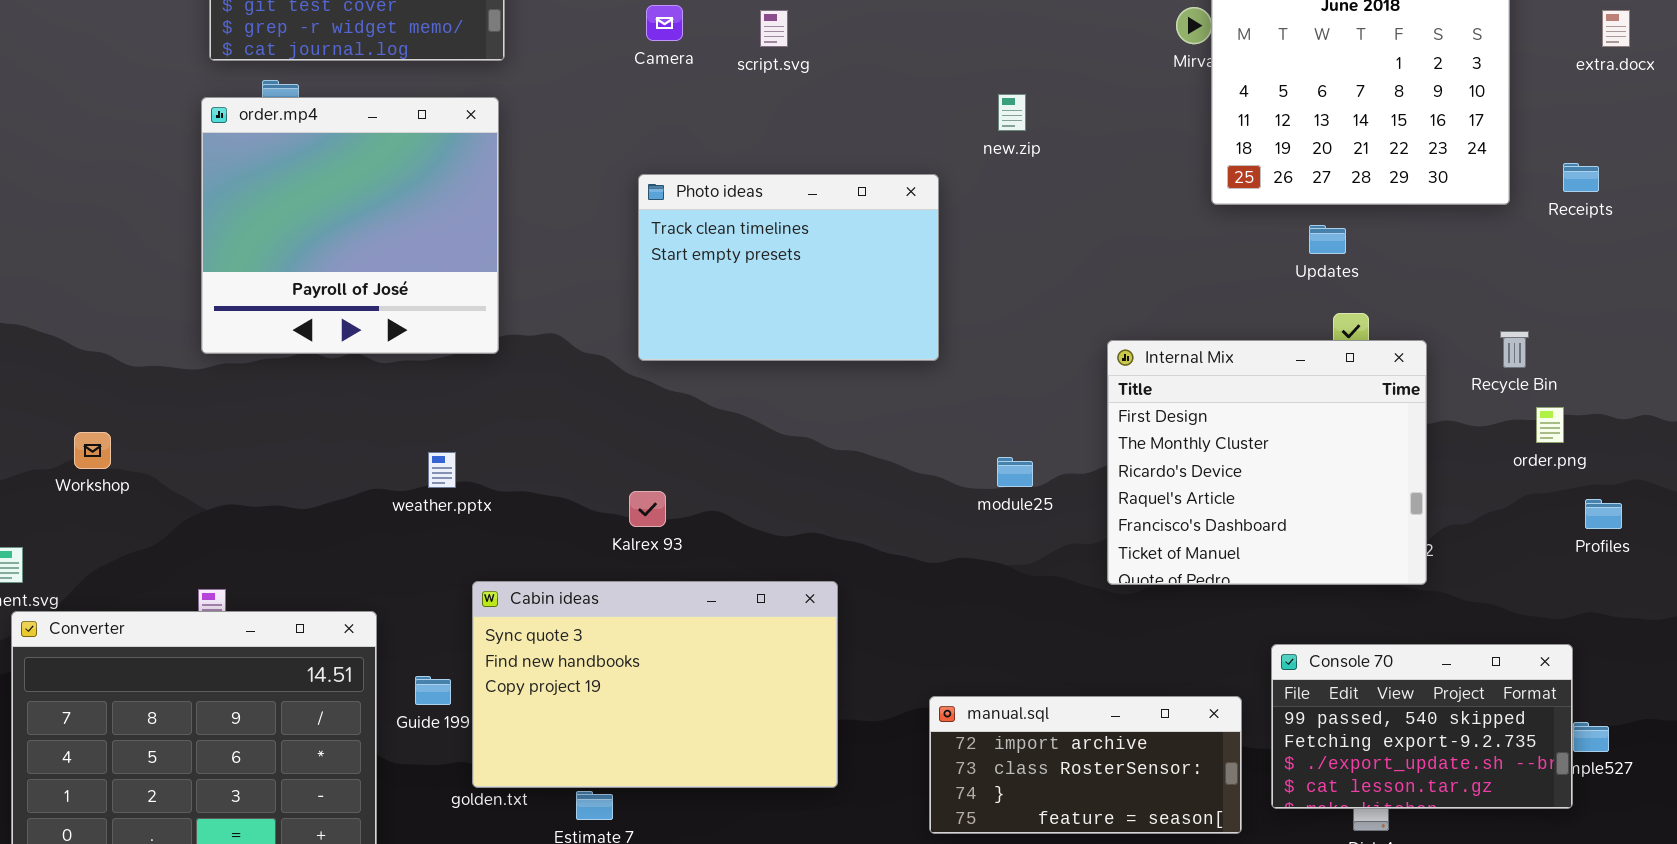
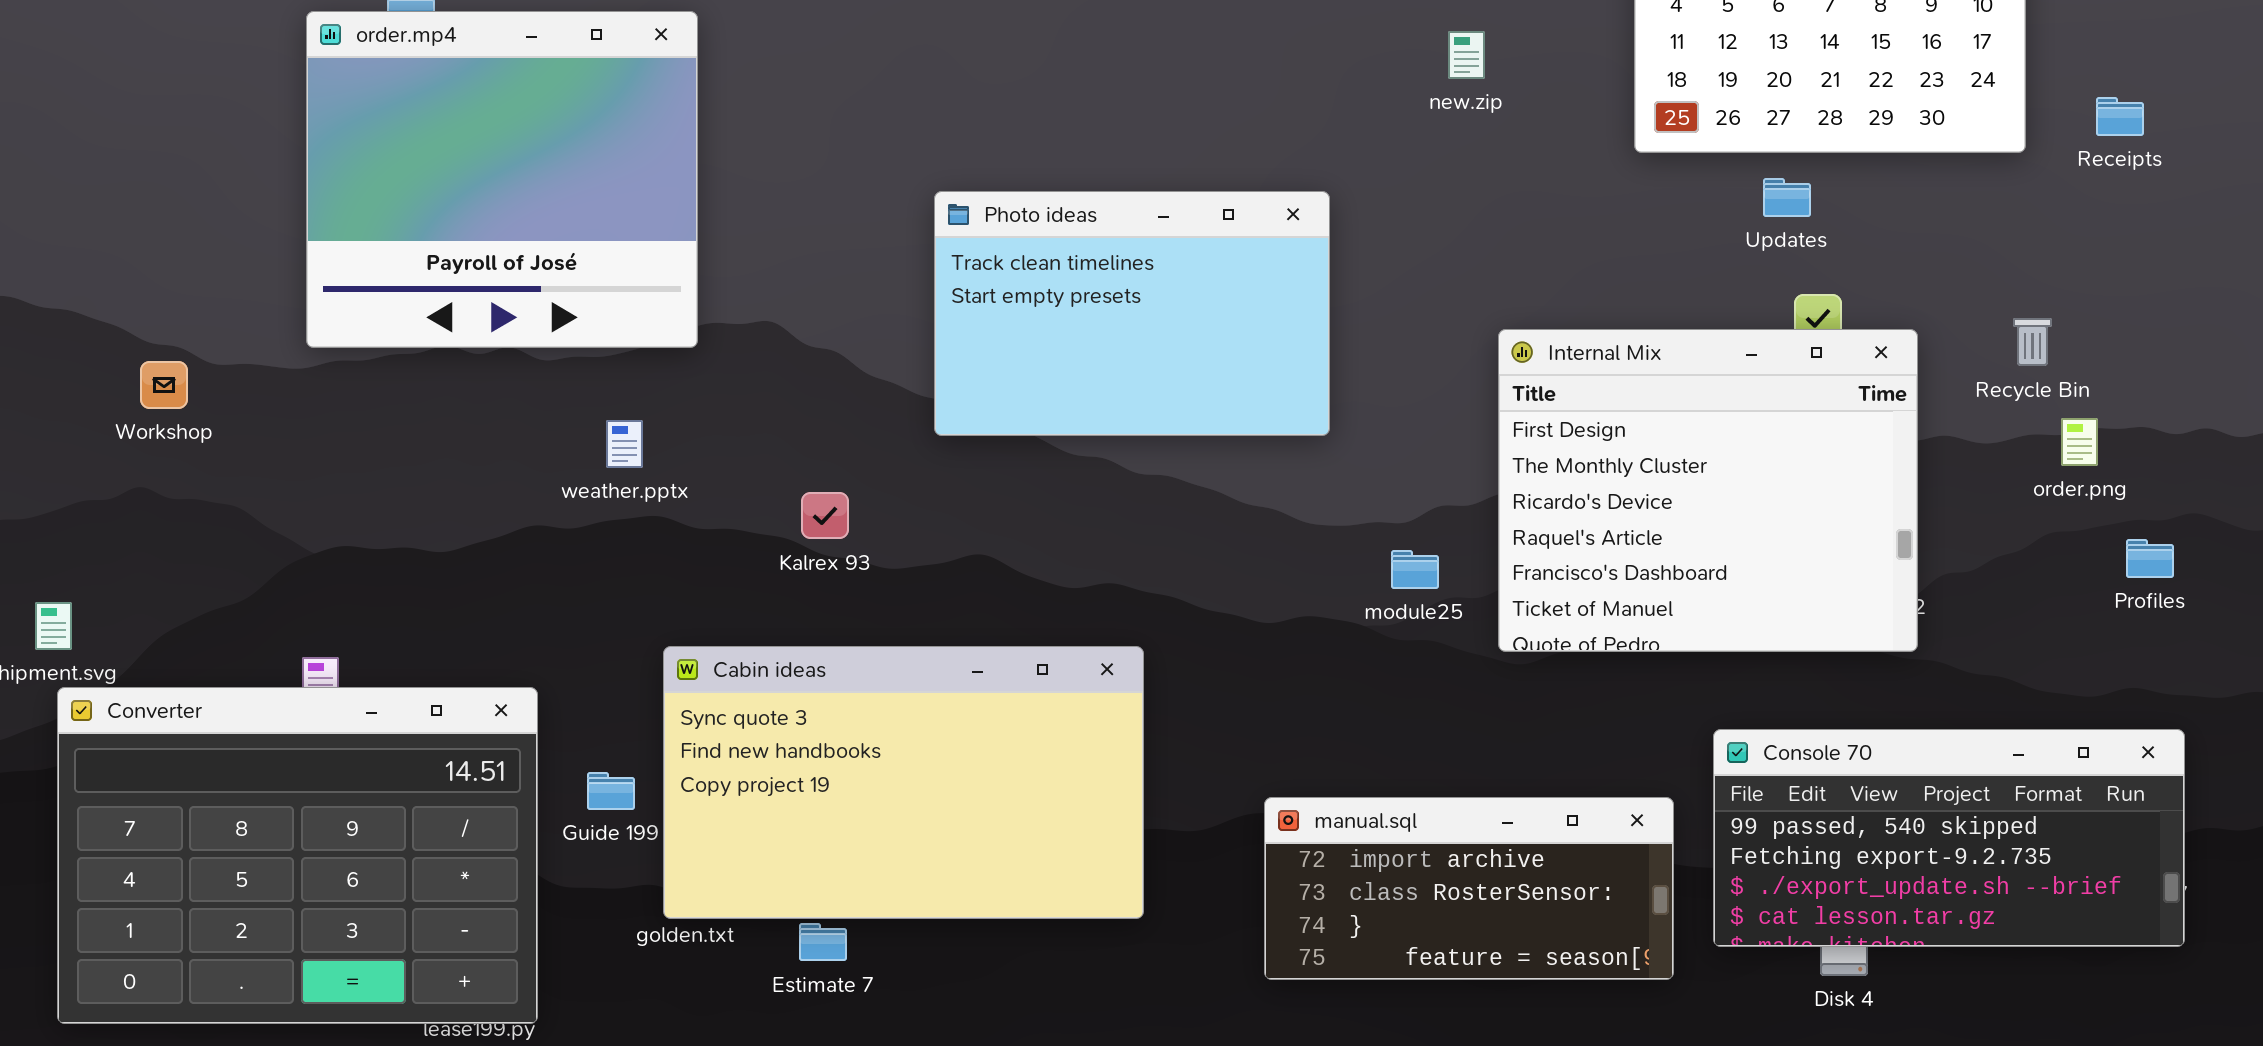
new.zip: [998,94,1026,131] -> [1448,31,1485,79], moved
Photo ideas: [638,174,939,361] -> [934,191,1330,436], moved
Workshop: [74,432,111,469] -> [140,361,188,409], moved
weather.pptx: [428,452,456,488] -> [606,420,643,468], moved
module25: [997,457,1033,487] -> [1391,550,1439,589], moved
Kalrex 93: [629,491,666,527] -> [801,492,849,539], moved
Console 70: [1271,644,1573,809] -> [1713,729,2185,947], resized

